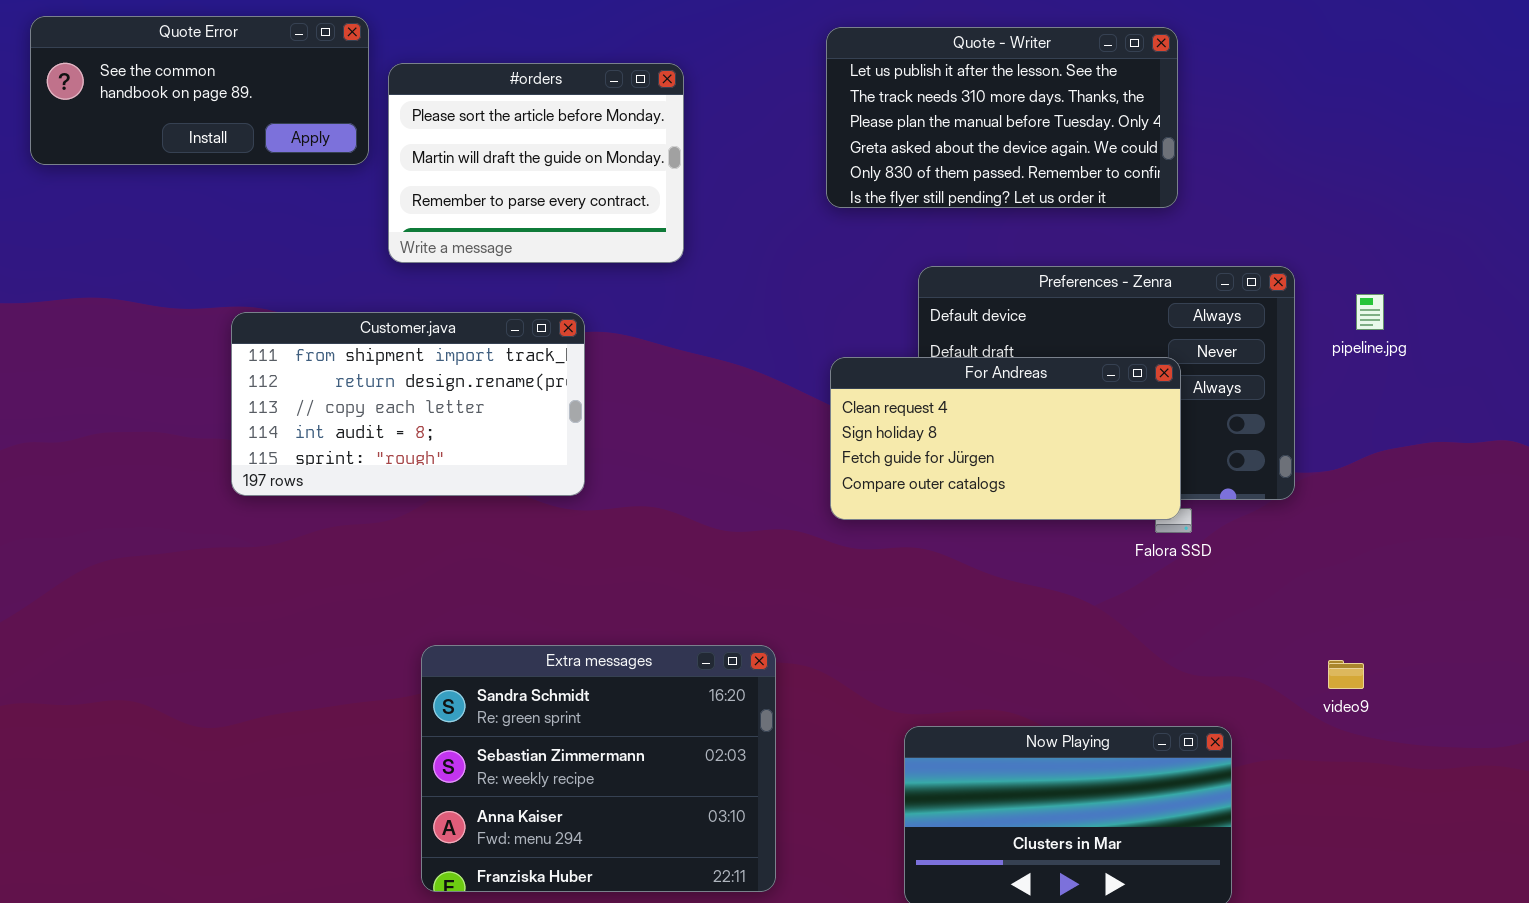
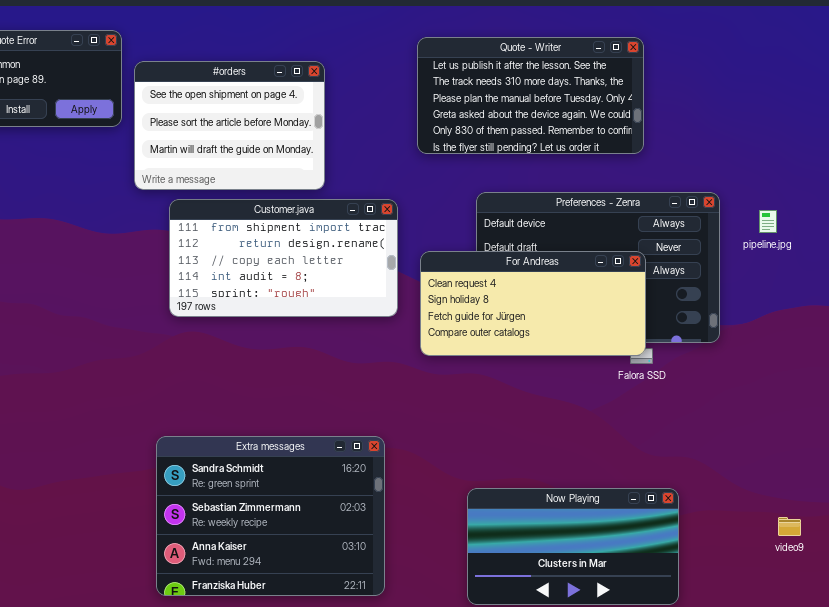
#orders: [388,63,684,263] -> [134,61,325,190], scrolled up 1 row
Customer.java: [231,312,585,496] -> [169,199,398,317], moved
video9: [1328,660,1364,689] -> [778,517,801,536], moved

